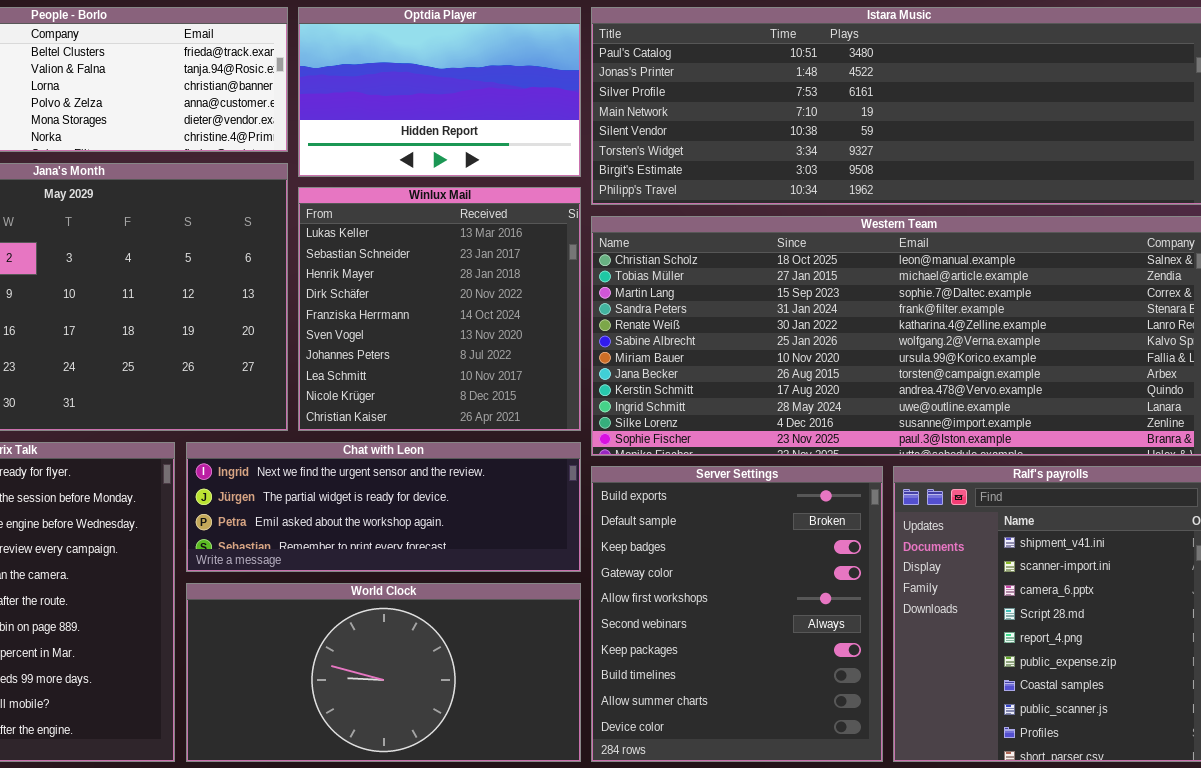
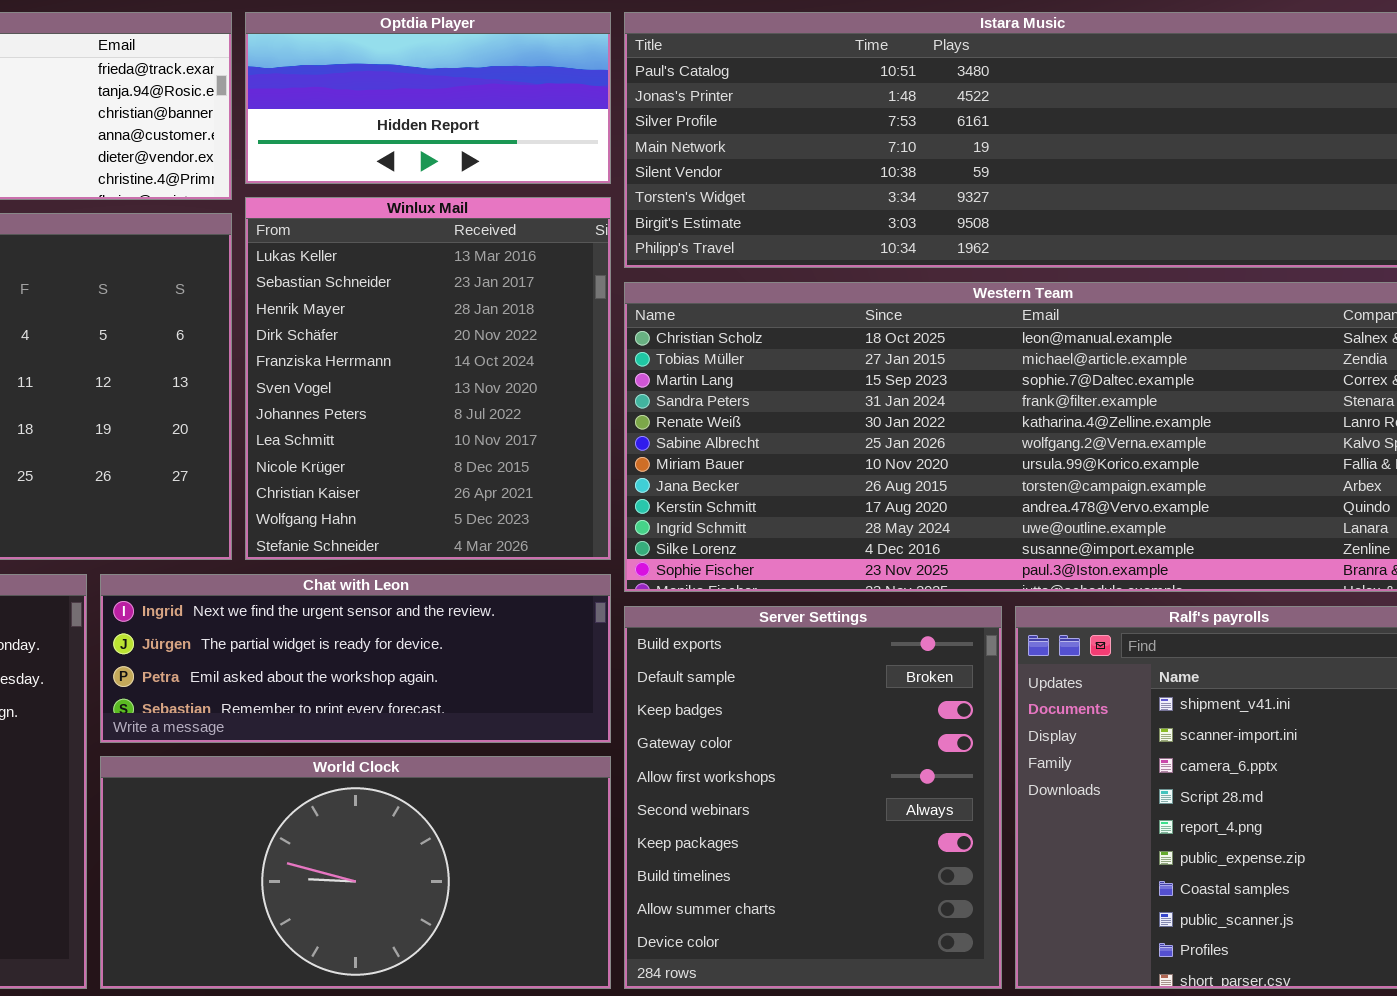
Optdia Player: [298,7,581,177] -> [245,12,611,184], resized
Winlux Mail: [298,187,581,431] -> [245,197,611,560], resized

